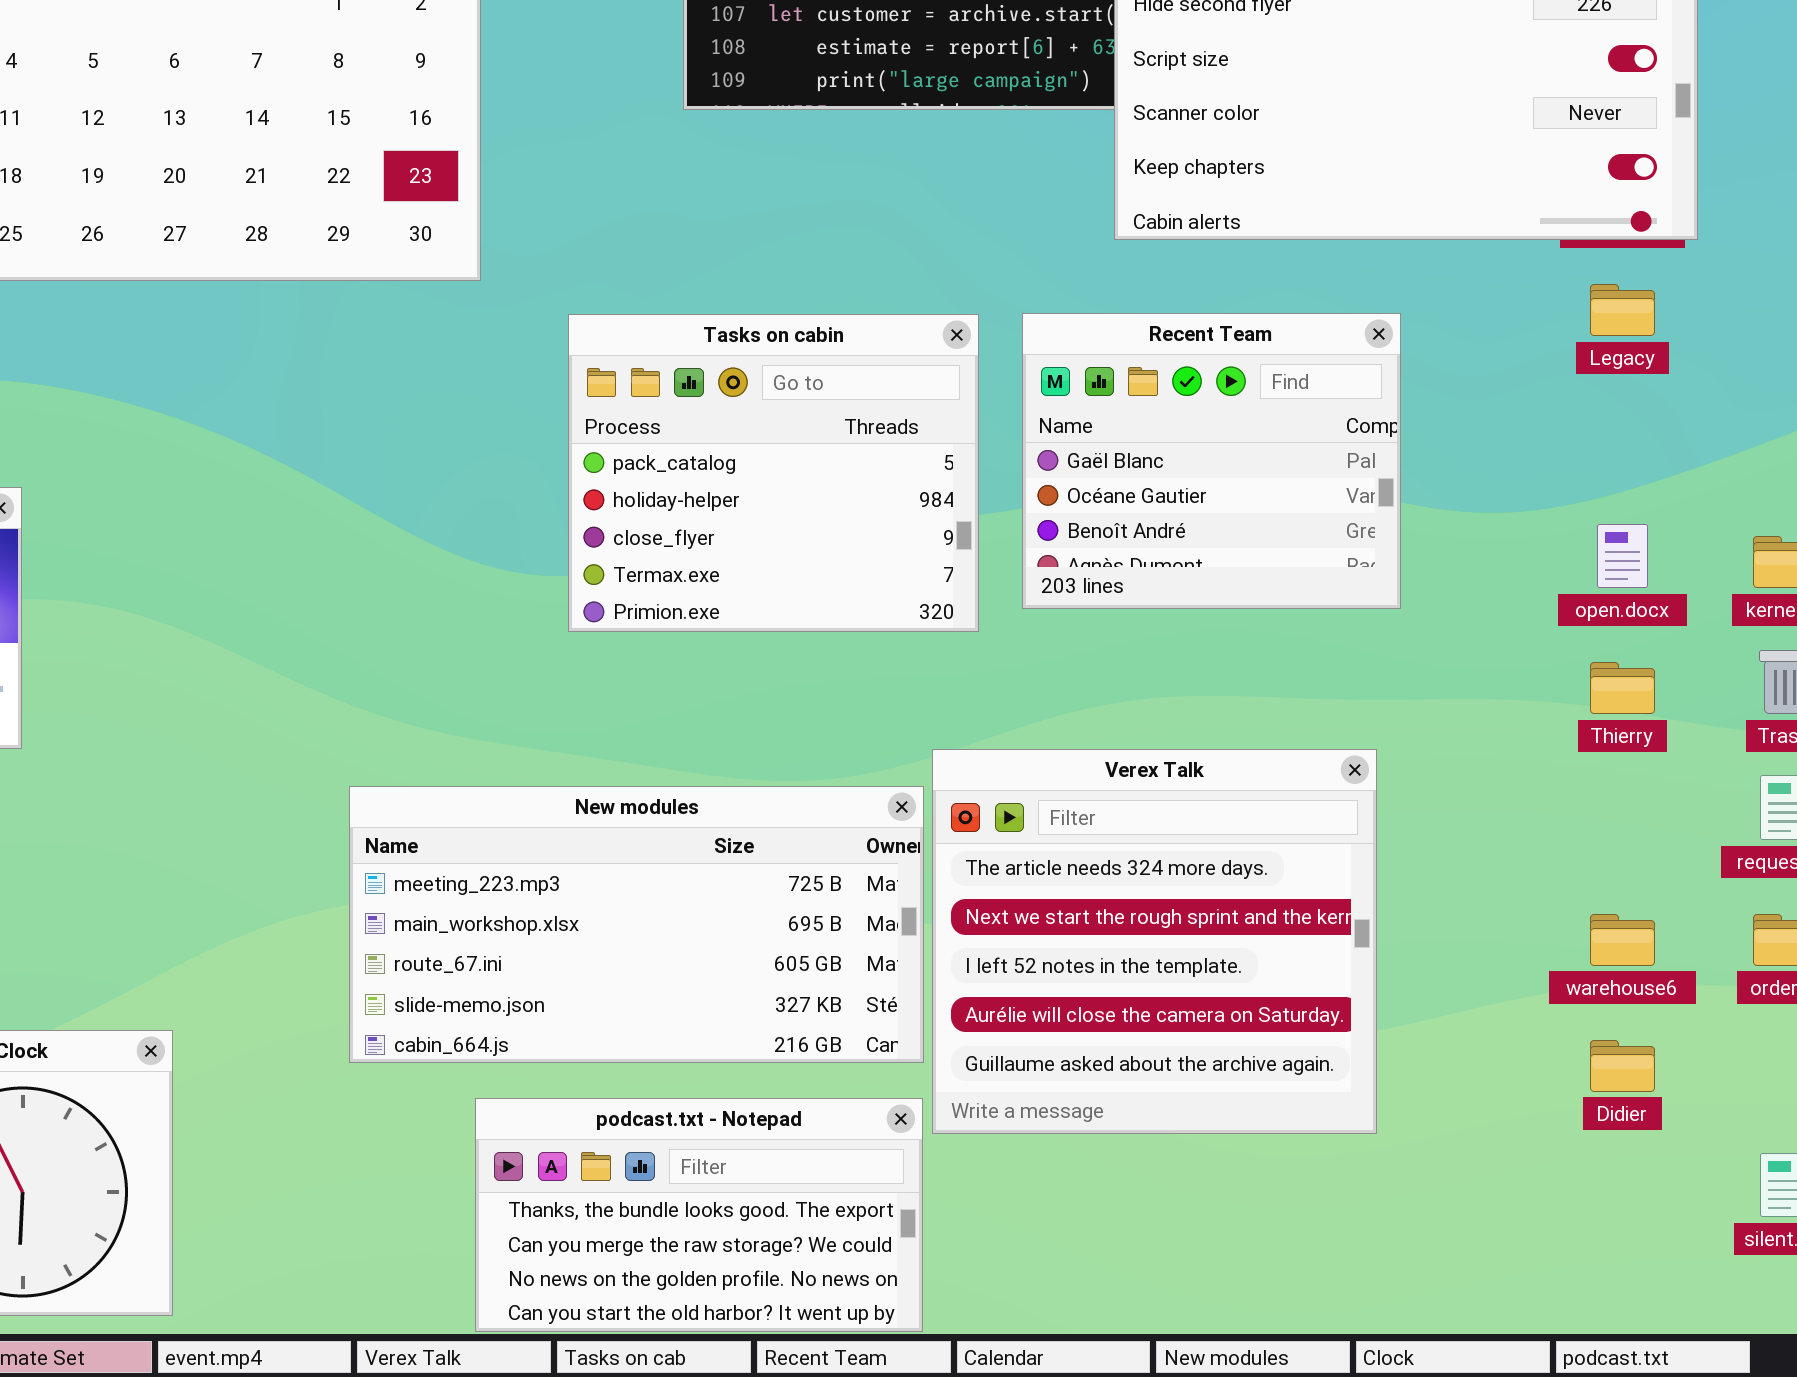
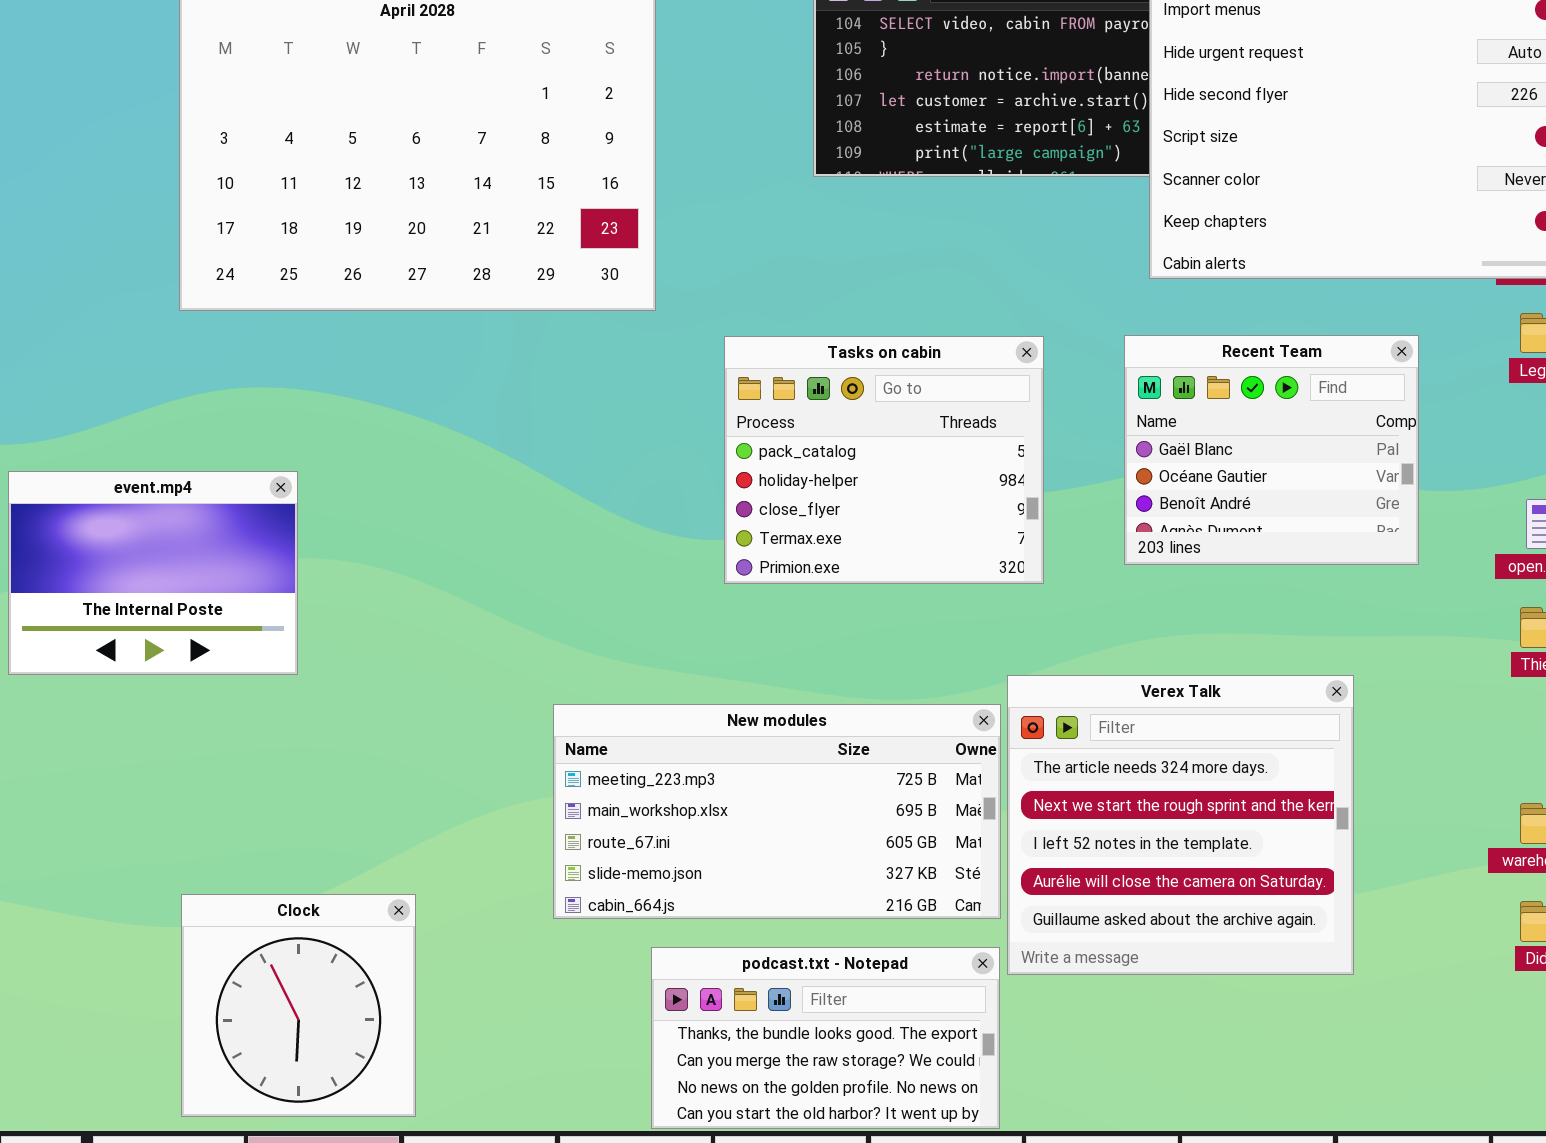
Recent Team: [1022,313,1401,609] -> [1124,335,1419,565], moved

